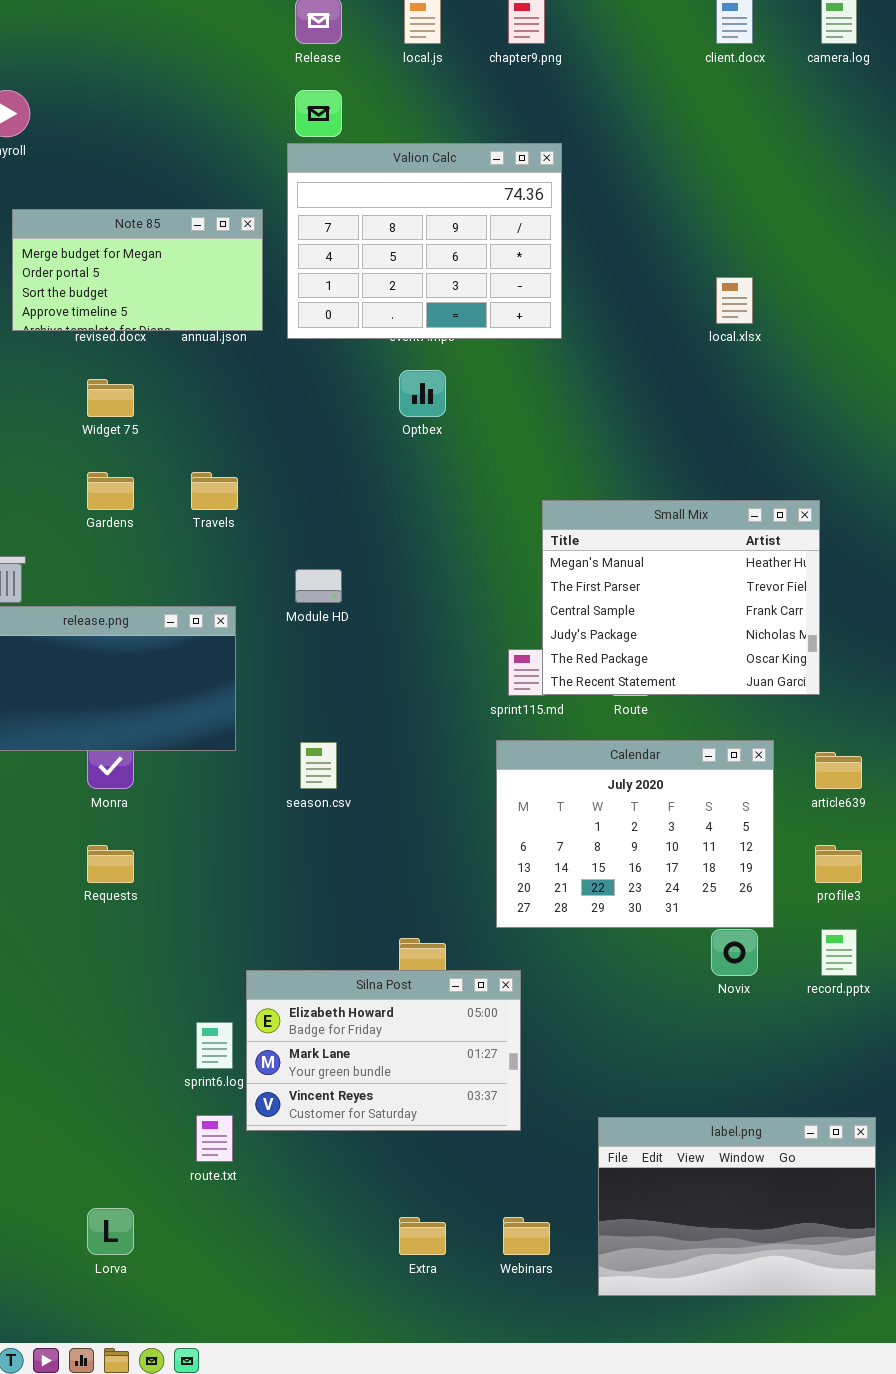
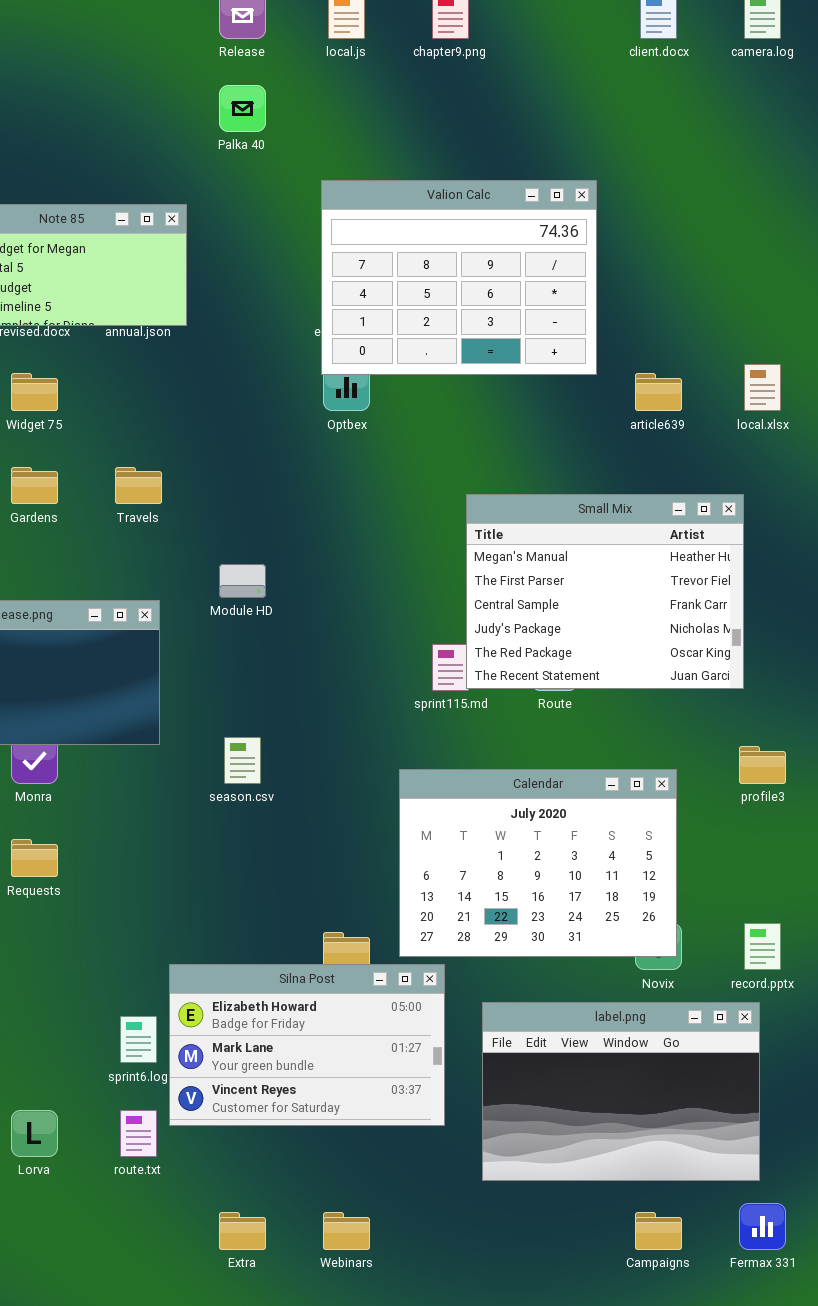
Valion Calc: [287,143,562,339] -> [321,180,597,375], moved
local.xlsx: [716,277,753,324] -> [744,364,781,411], moved
Calendar: [496,740,774,928] -> [399,769,677,957], moved
article639: [815,752,862,789] -> [635,373,682,411], moved
profile3: [815,845,862,883] -> [739,746,786,784], moved
label.png: [598,1117,876,1296] -> [482,1002,760,1181], moved
Lorva: [87,1208,134,1255] -> [11,1110,58,1157], moved
Extra: [399,1217,446,1255] -> [219,1212,266,1250], moved
Webinars: [503,1217,550,1255] -> [323,1212,370,1250], moved

